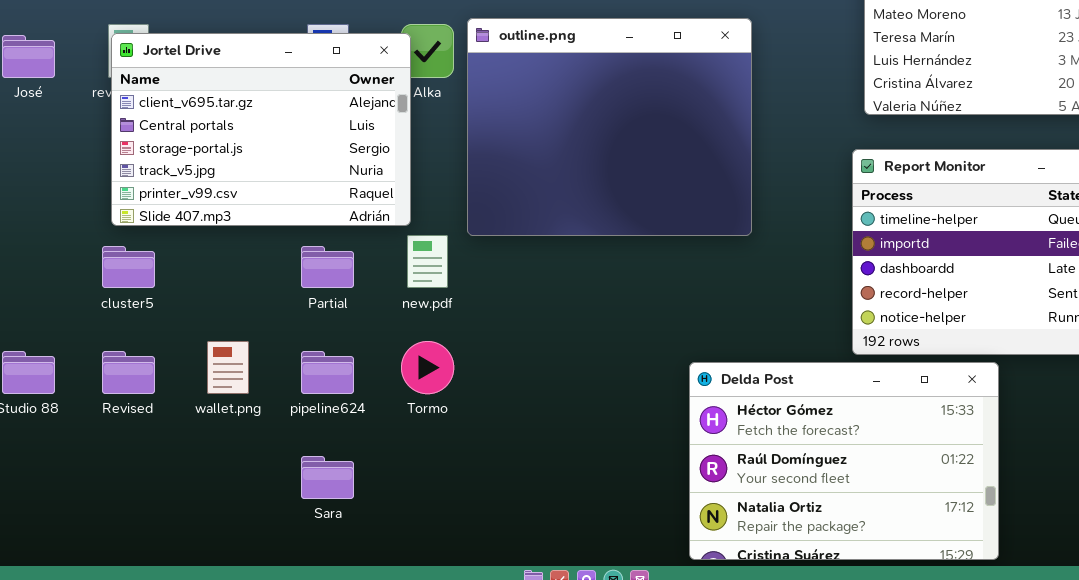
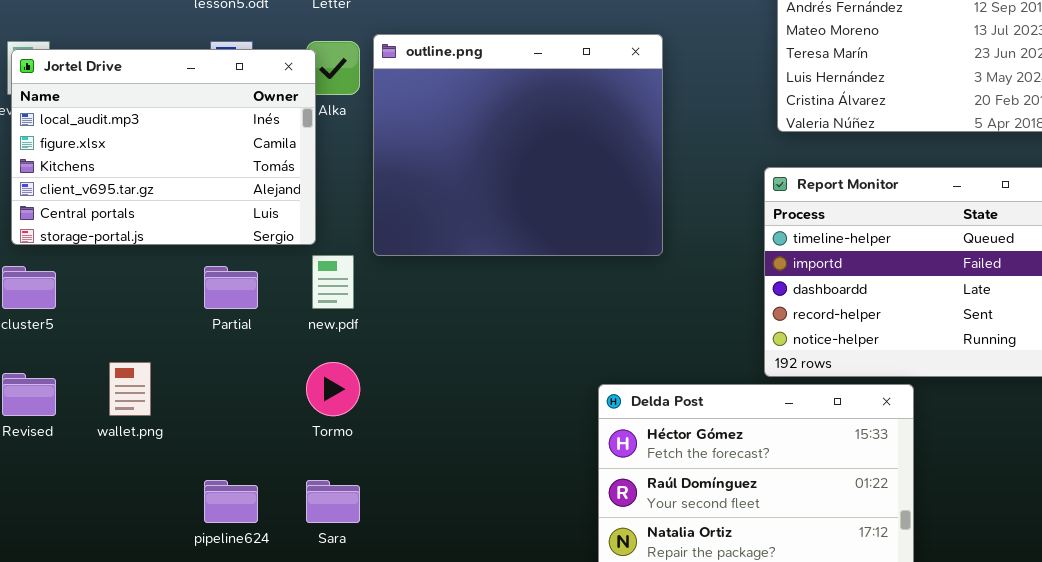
Jortel Drive: [111,33,411,226] -> [11,49,316,245], scrolled up 3 rows
pipeline624: [301,351,354,394] -> [204,480,258,523], moved
Sara: [301,456,354,499] -> [306,480,360,523], moved

